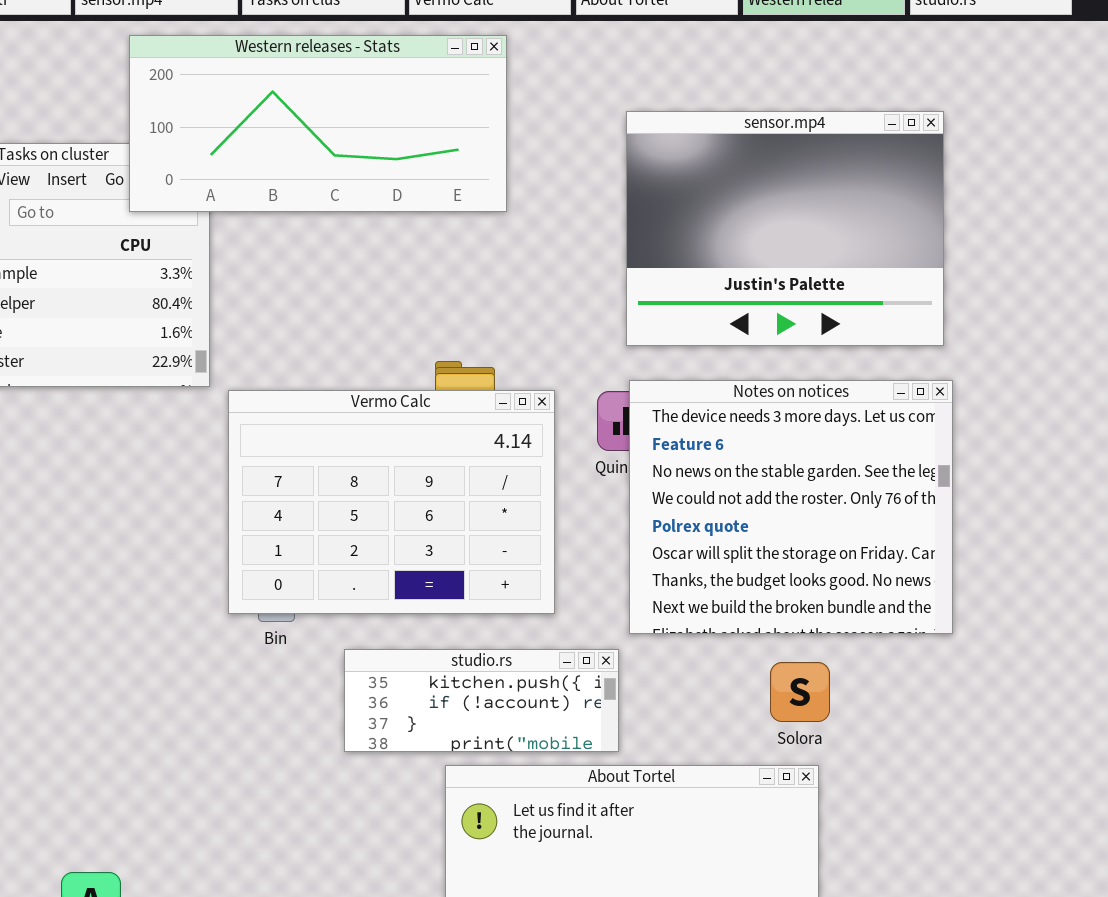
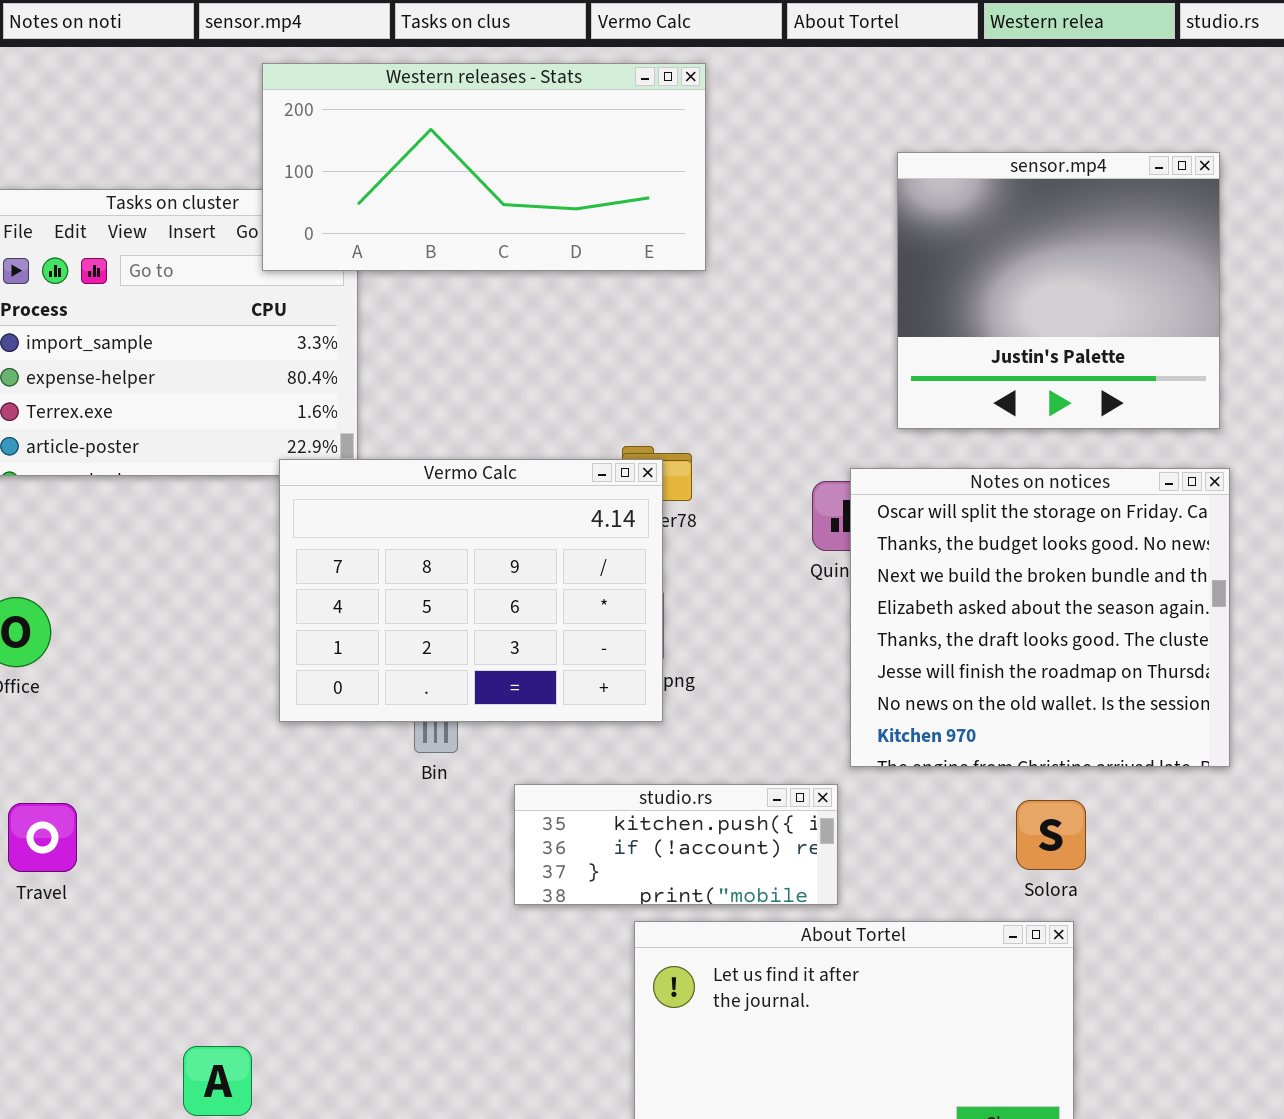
sensor.mp4: [626,111,944,346] -> [897,152,1220,429], resized
Notes on notices: [629,380,953,634] -> [850,468,1230,767], scrolled down 5 rows
Vermo Calc: [228,390,555,614] -> [279,459,663,722], moved

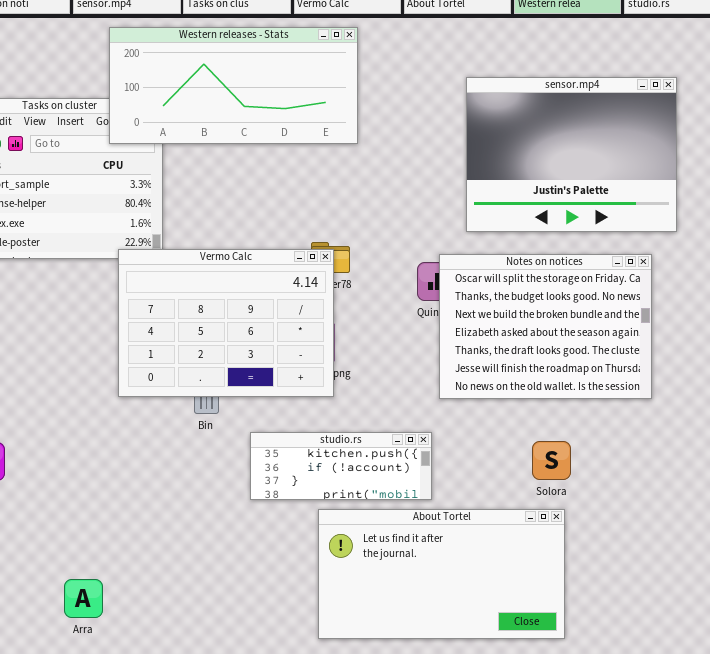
sensor.mp4: [897,152,1220,429] -> [466,77,677,232], resized
Notes on notices: [850,468,1230,767] -> [439,254,652,399], resized

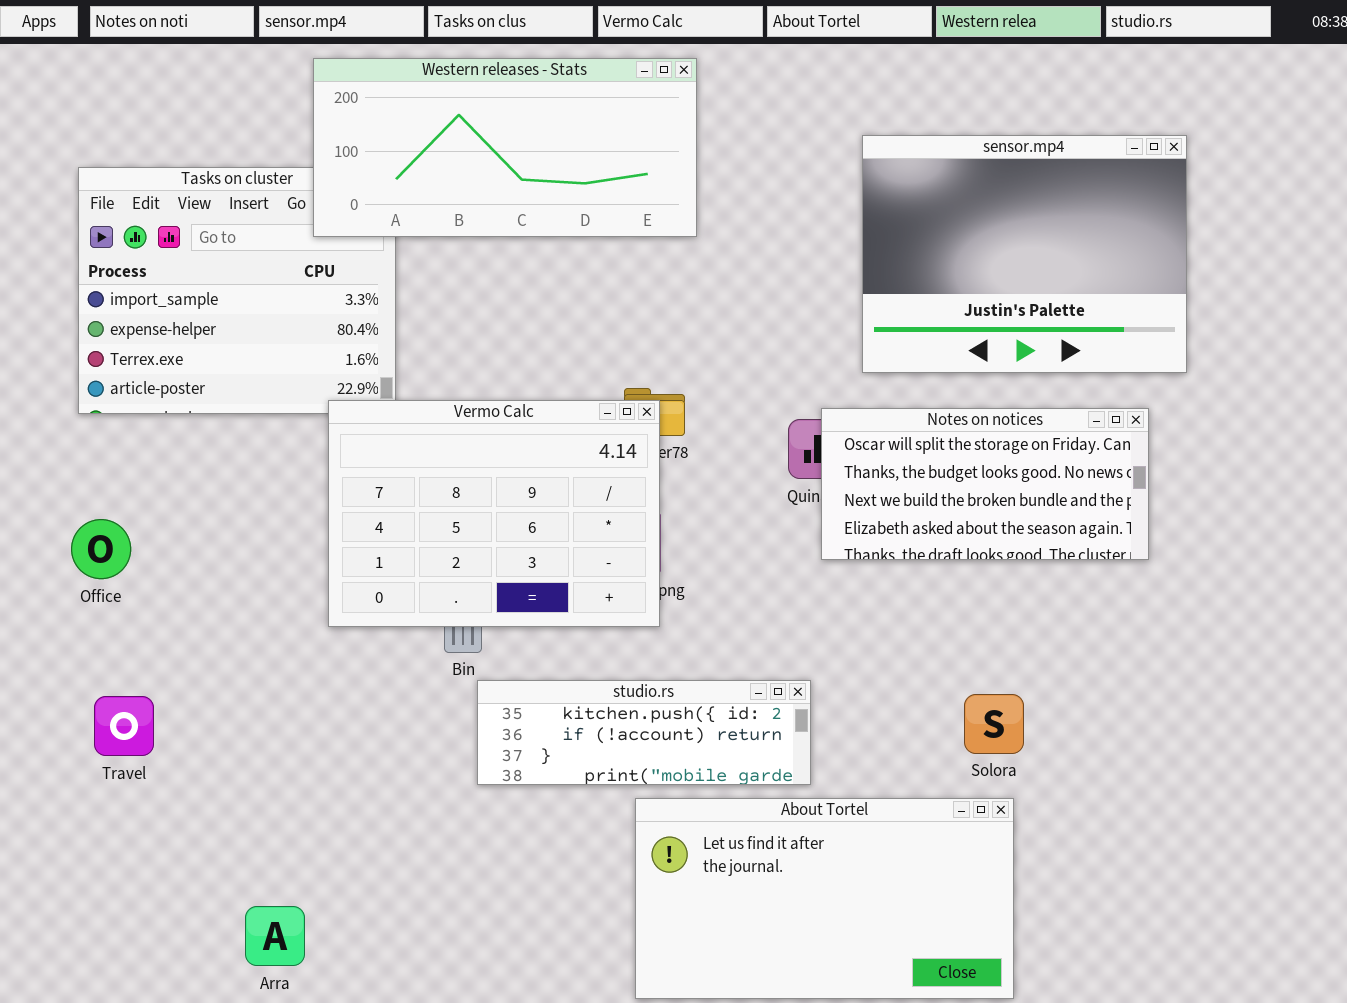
Notes on notices: [439,254,652,399] -> [821,408,1149,560], resized
studio.rs: [250,432,432,500] -> [477,680,811,785], resized

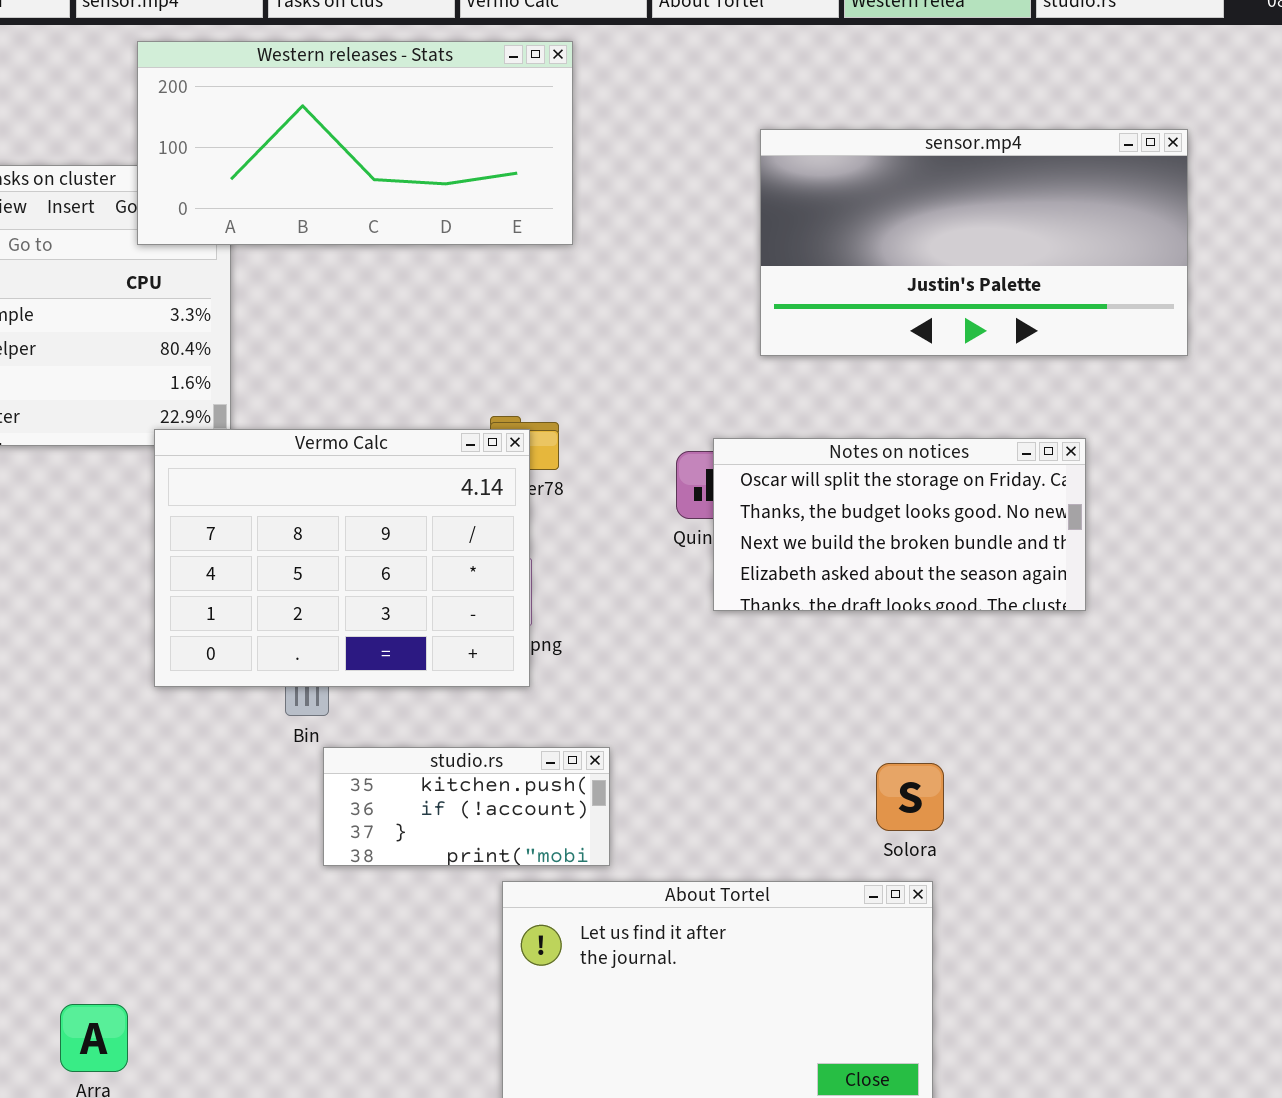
sensor.mp4: [862,135,1187,373] -> [760,129,1188,356], resized
studio.rs: [477,680,811,785] -> [323,747,610,866], resized

